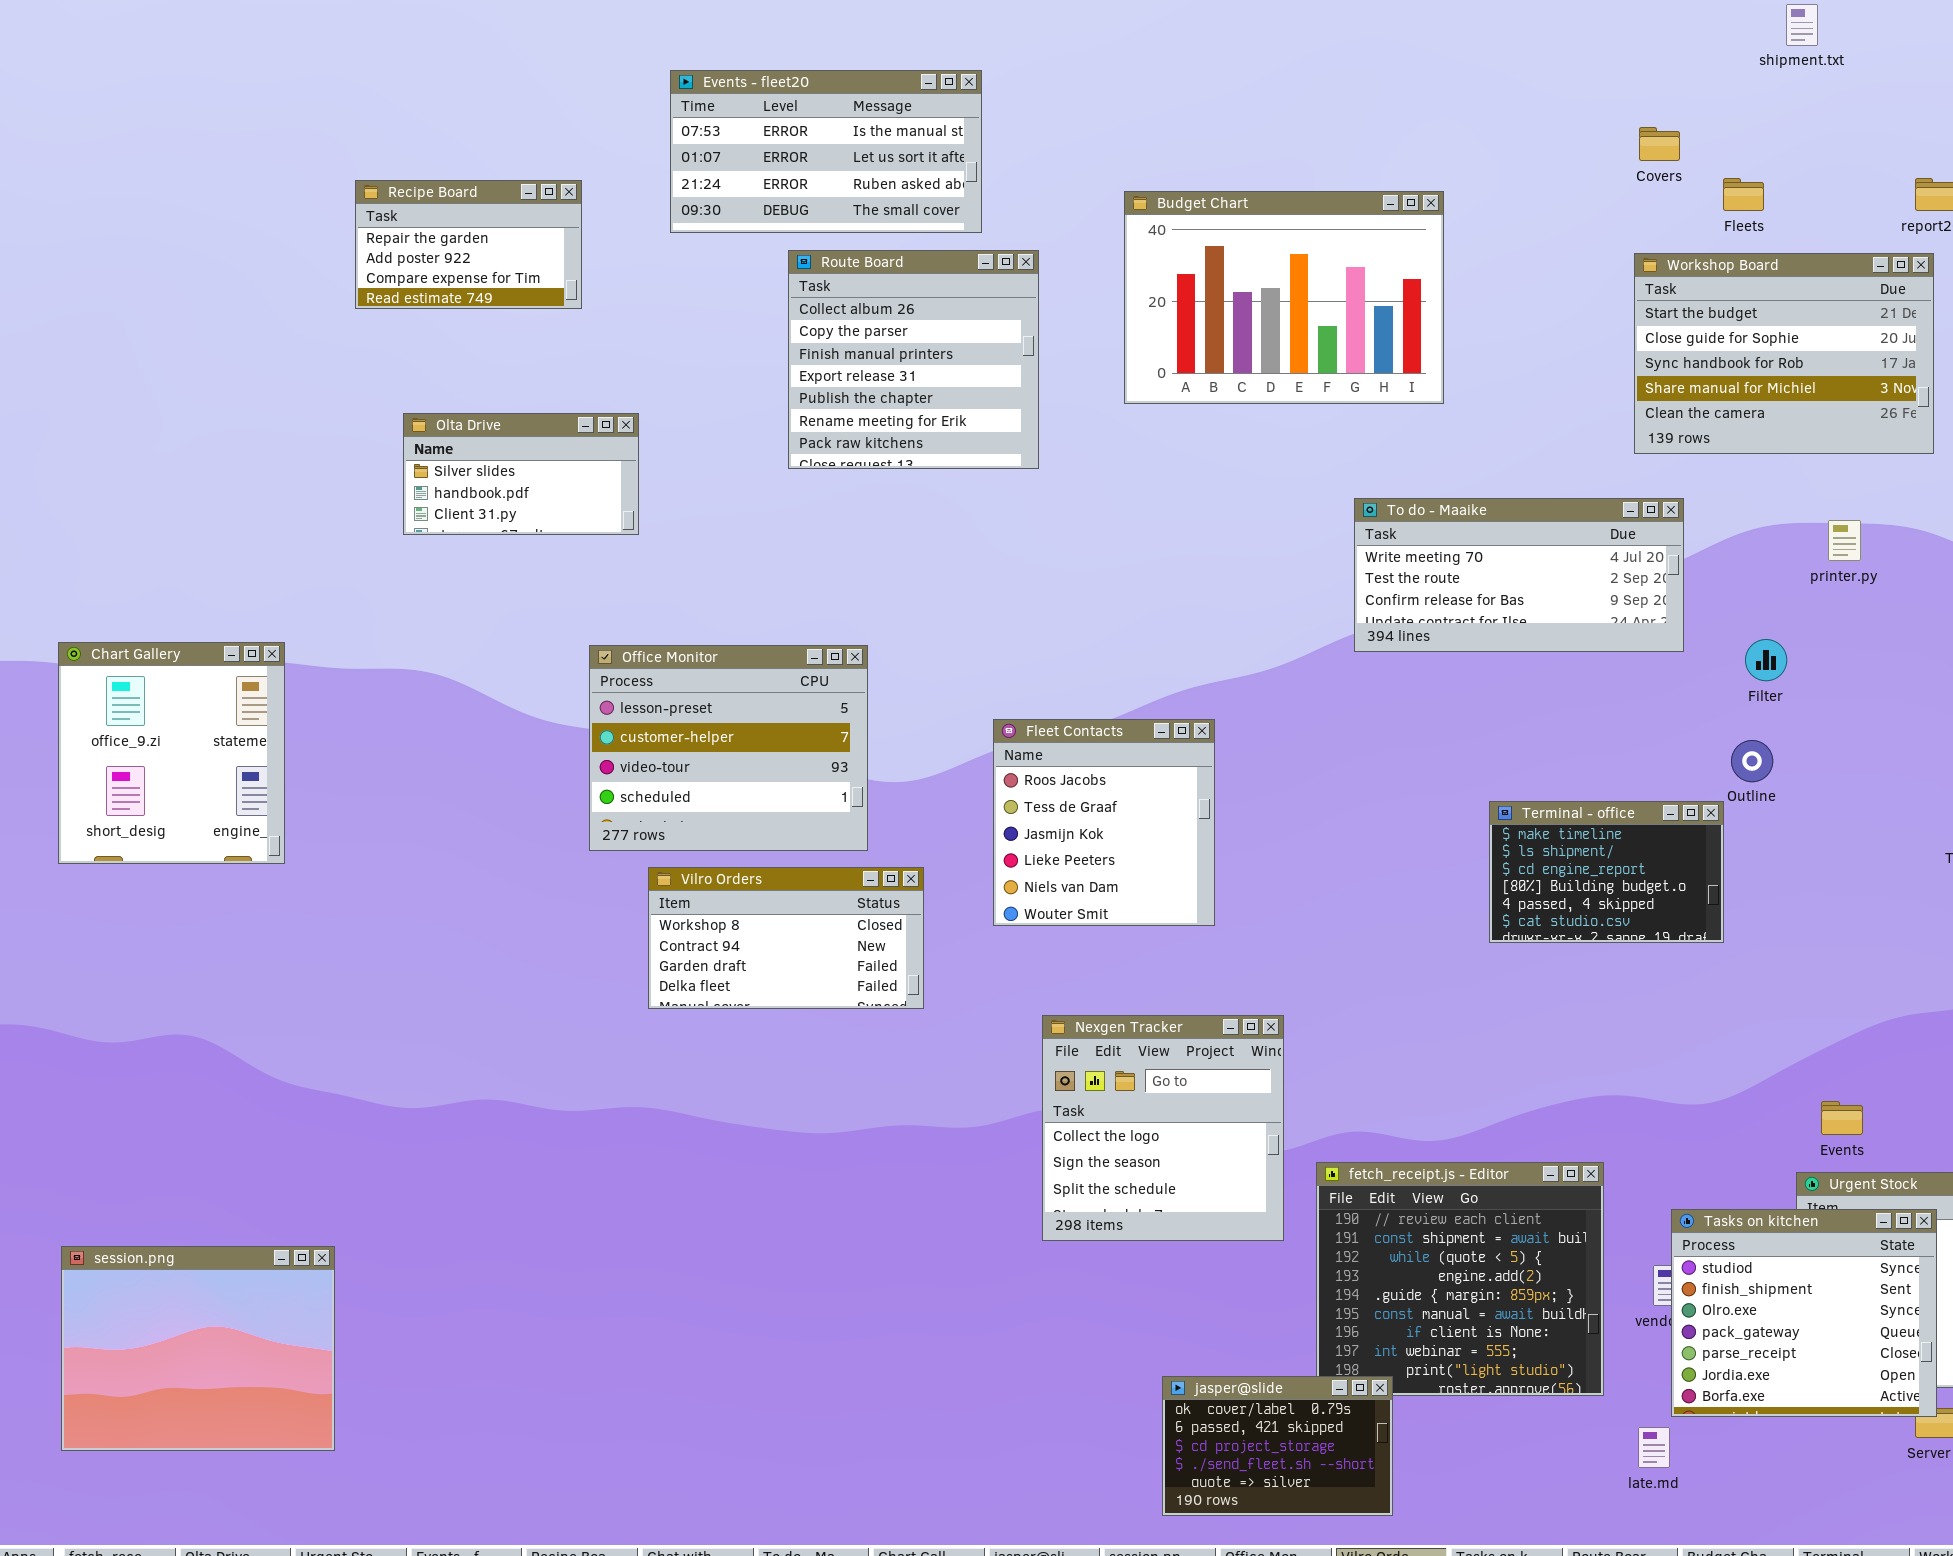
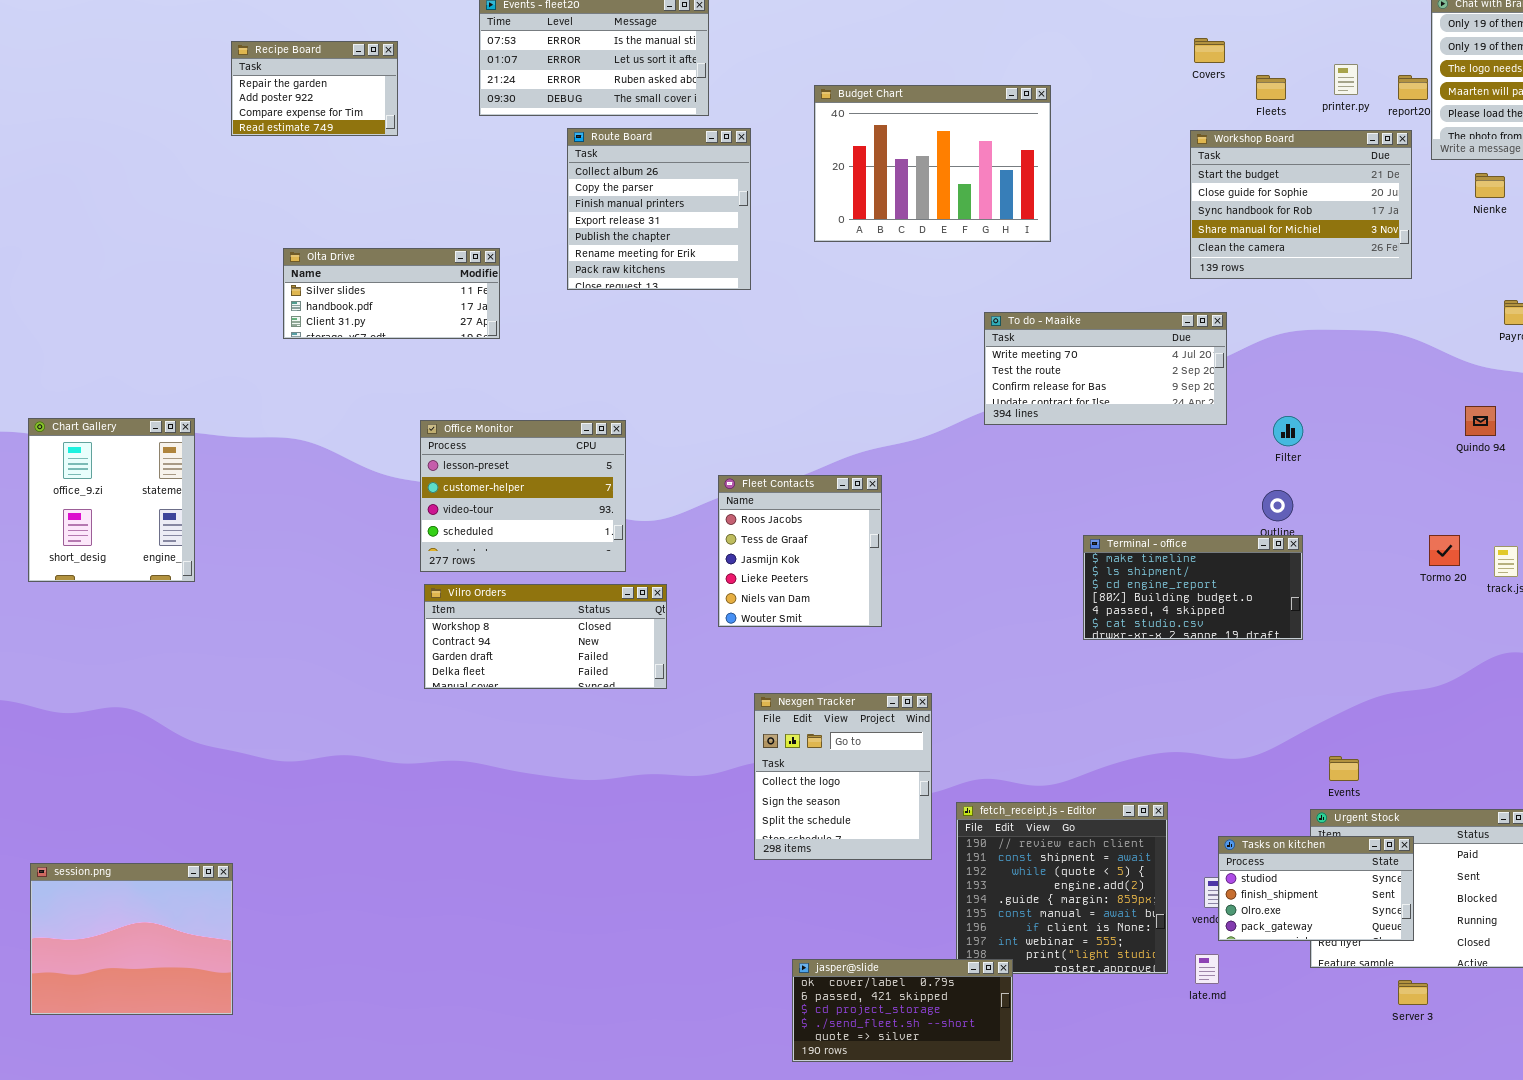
Recipe Board: [355,180,582,309] -> [231,41,398,136], moved
Olta Drive: [403,413,639,535] -> [283,248,500,339], resized
printer.py: [1828,520,1861,561] -> [1334,64,1358,95], moved
Terminal - office: [1489,801,1724,943] -> [1083,535,1303,640], resized
Vilro Orders: [648,867,924,1009] -> [424,584,667,689], resized
Tasks on kitchen: [1671,1209,1937,1417] -> [1218,836,1414,941], resized
jasper@slide: [1162,1376,1393,1516] -> [792,959,1013,1062], resized
late.md: [1638,1427,1670,1468] -> [1195,954,1219,984], moved

